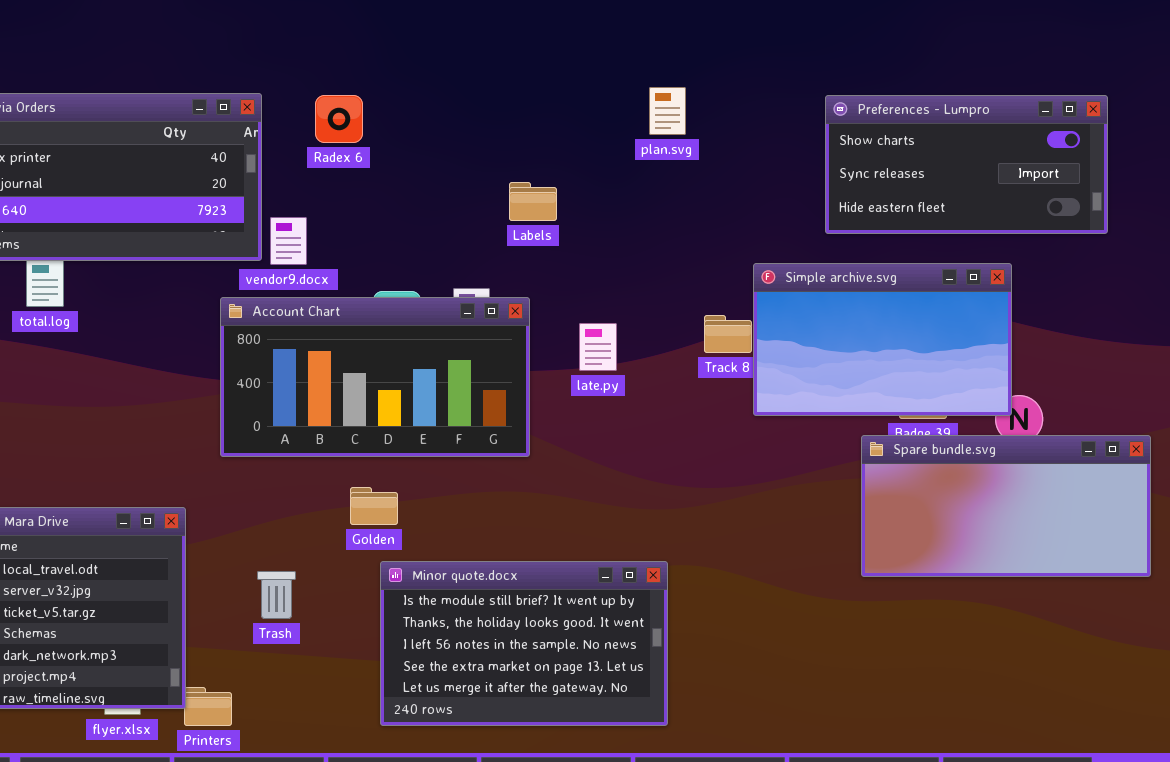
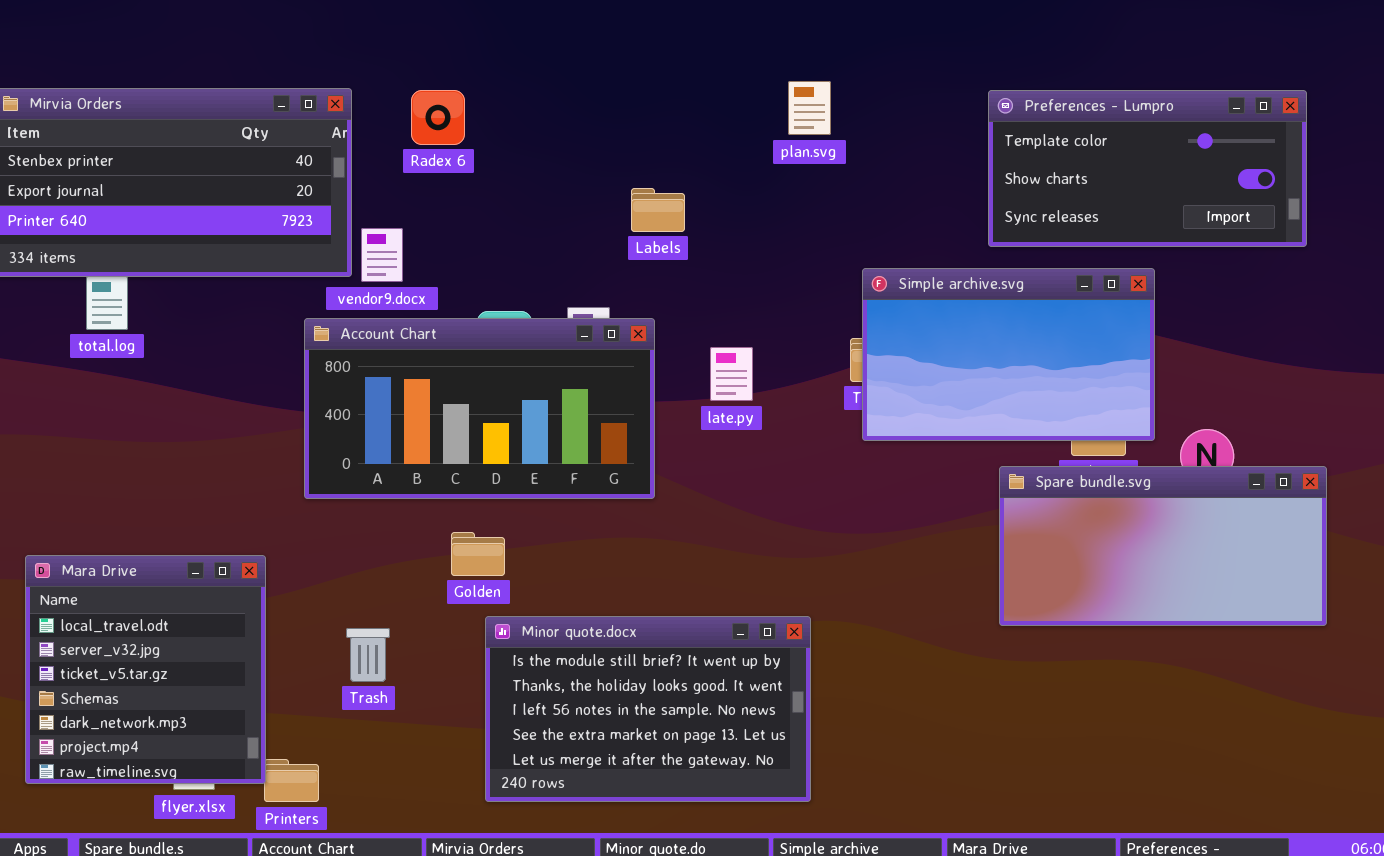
Preferences - Lumpro: [825,95,1108,234] -> [988,90,1307,247], scrolled up 1 row
Simple archive.svg: [753,263,1012,416] -> [862,268,1155,441], moved
Spare bundle.svg: [861,435,1151,577] -> [999,466,1327,626], moved

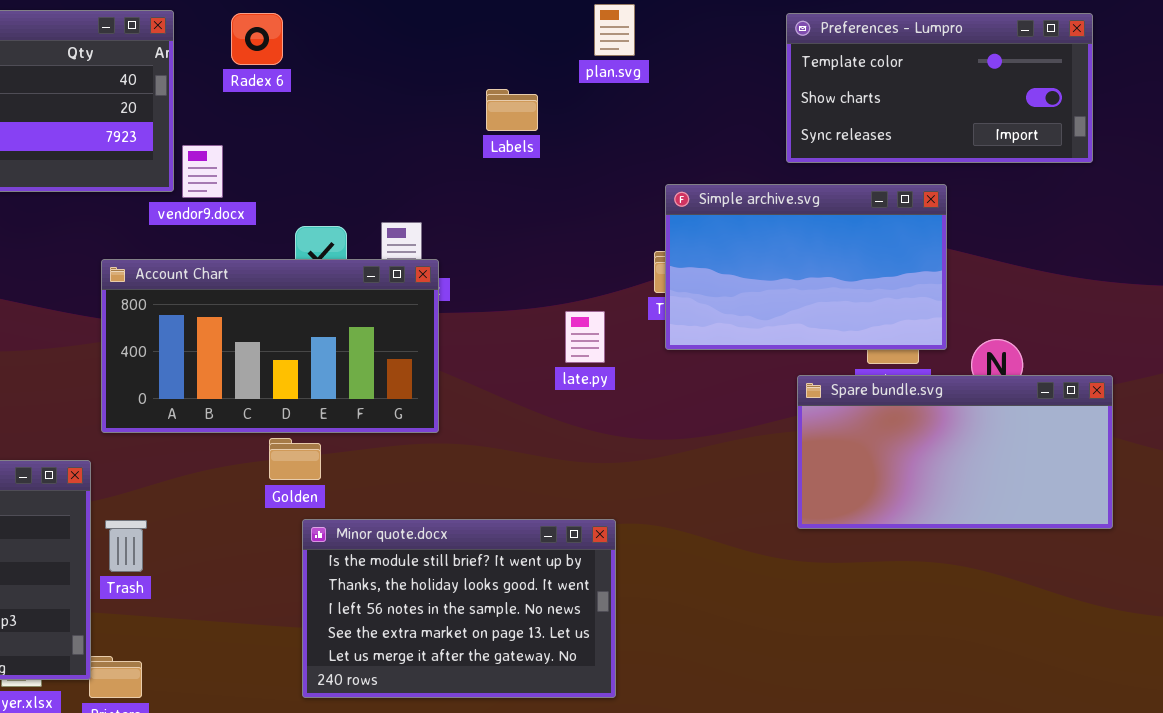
Labels: [631,188,685,232] -> [486,89,538,131], moved
Account Chart: [304,318,655,499] -> [101,259,439,433], moved
late.py: [710,347,753,401] -> [565,311,605,363], moved
Trash: [346,628,390,682] -> [105,520,147,572], moved

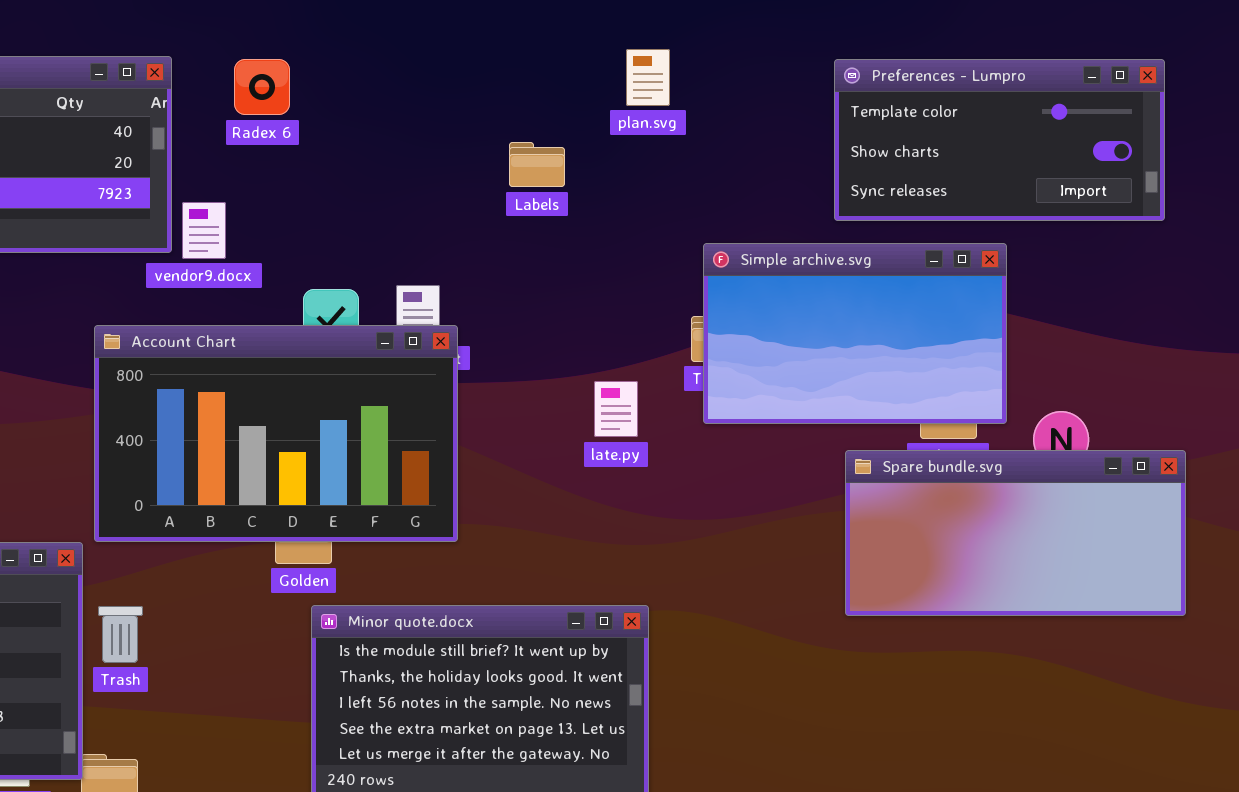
Account Chart: [101,259,439,433] -> [94,325,458,542], resized

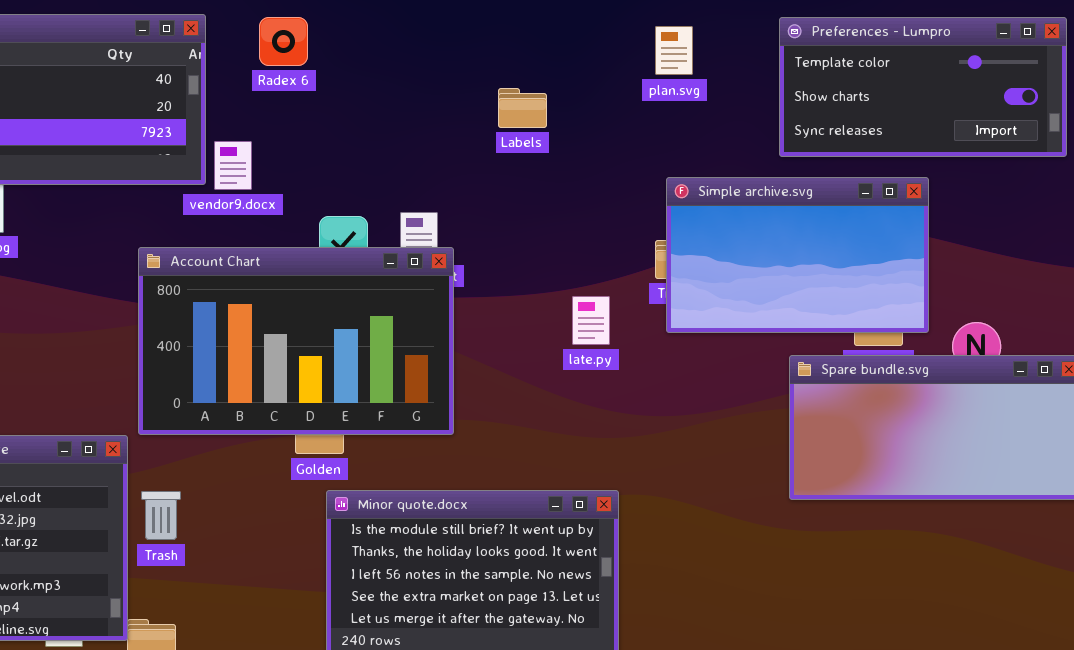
plan.svg: [626,49,670,106] -> [655,26,693,75], moved

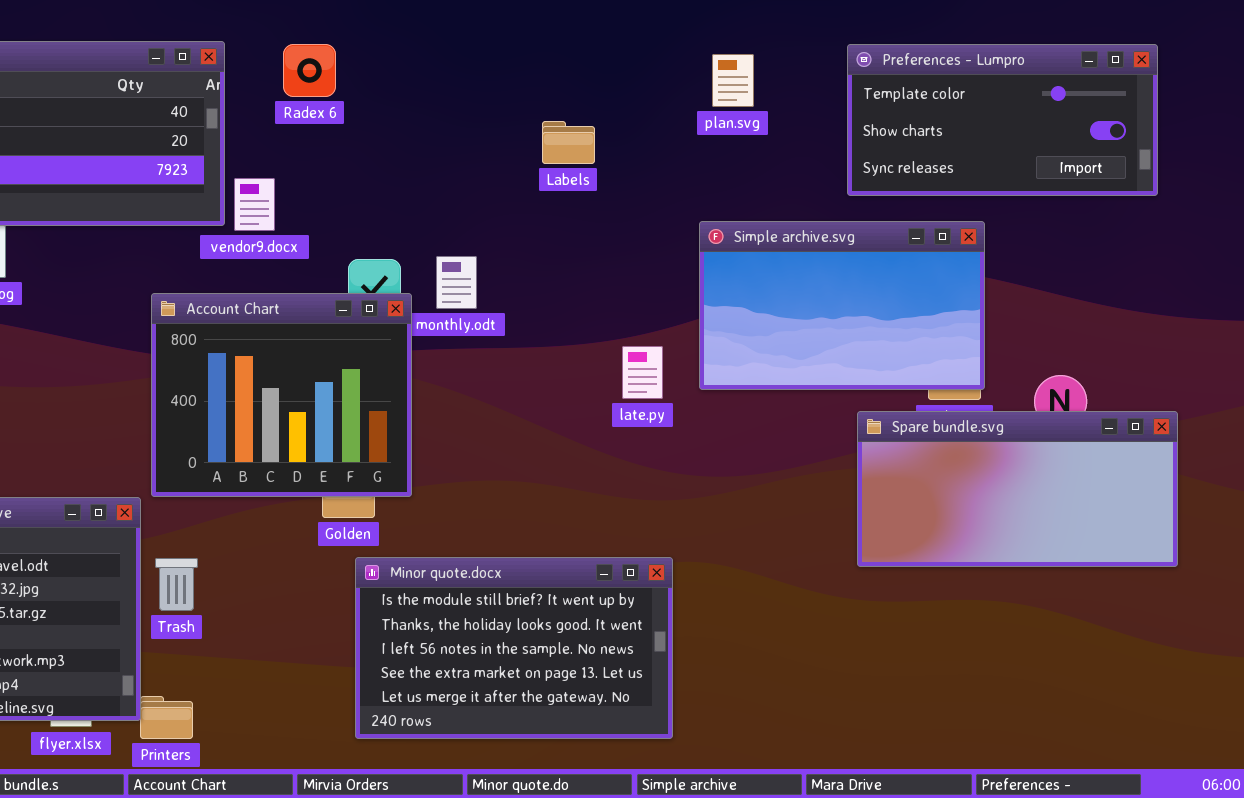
Simple archive.svg: [666,177,929,333] -> [699,221,985,390], moved
Account Chart: [138,247,454,435] -> [151,293,412,497], resized

